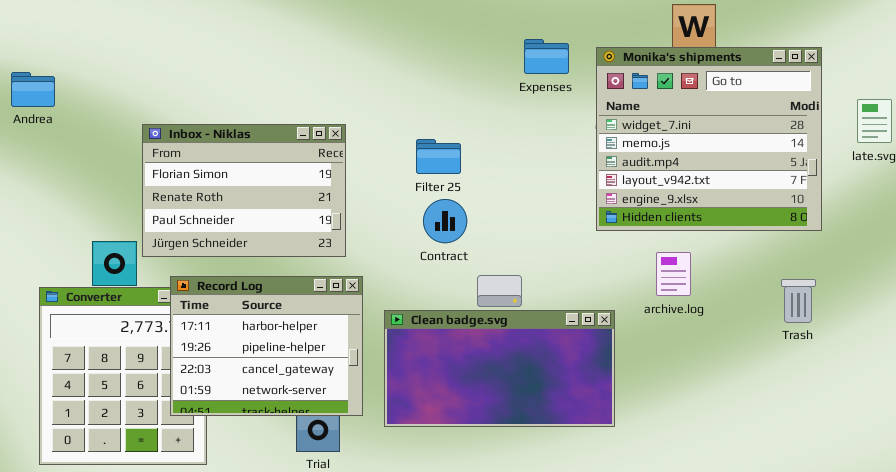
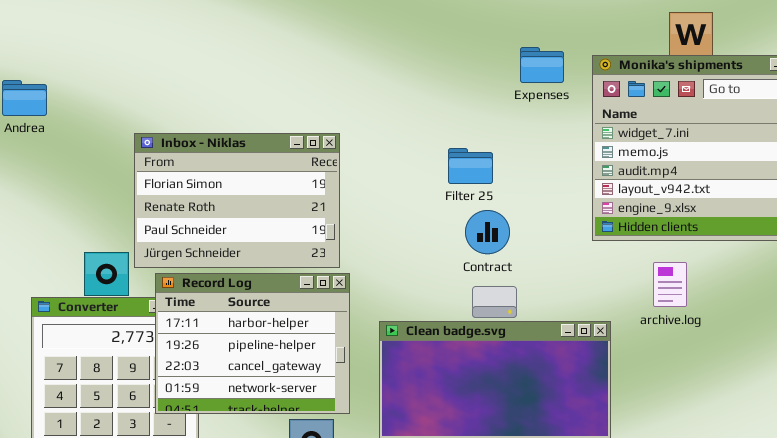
Filter 25: [416,139,461,174] -> [448,148,493,184], moved
Contract: [423,199,467,243] -> [465,210,510,254], moved
Record Log: [170,276,363,416] -> [155,273,350,414], moved

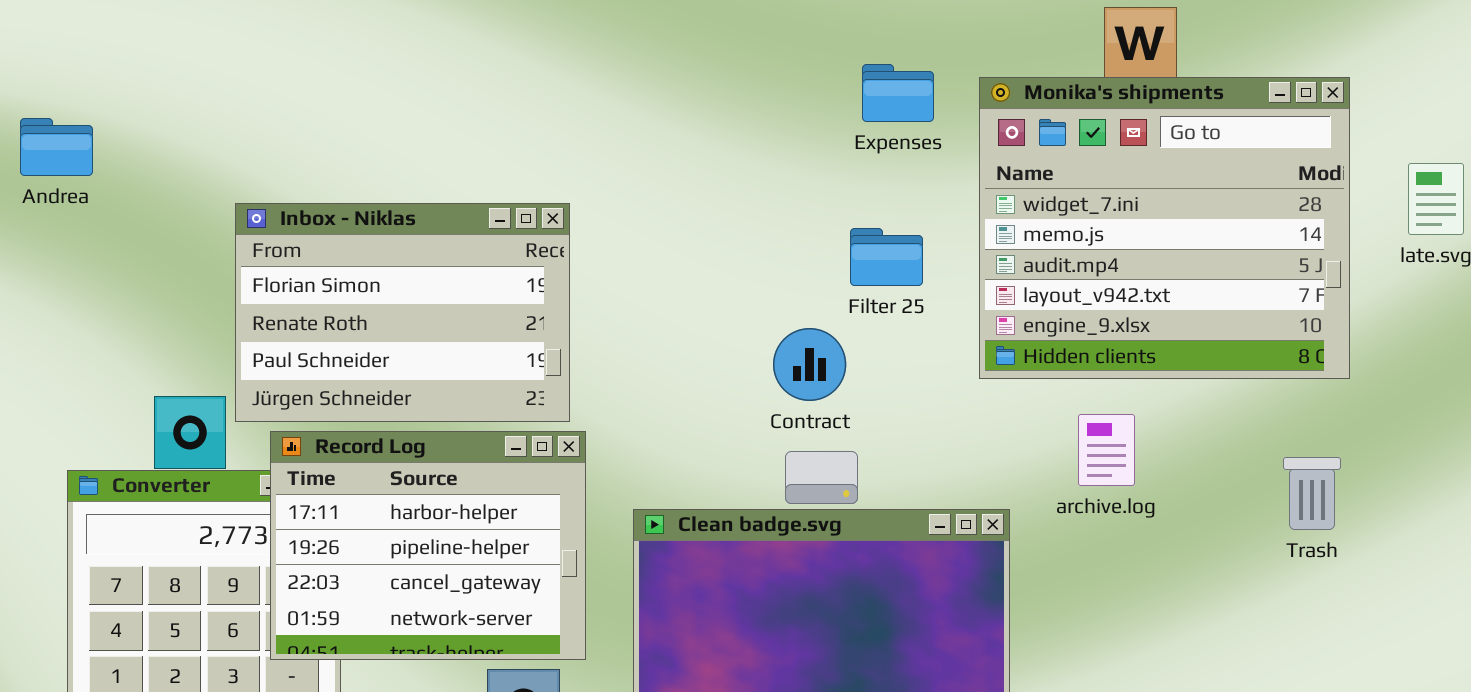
Filter 25: [448,148,493,184] -> [850,228,923,286], moved

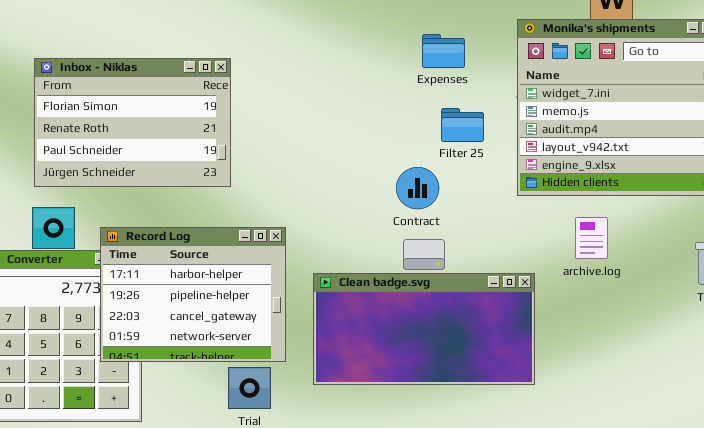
Expenses: [862,64,934,122] -> [422,34,465,68], moved
Inbox - Niklas: [235,203,570,422] -> [34,58,231,187], moved

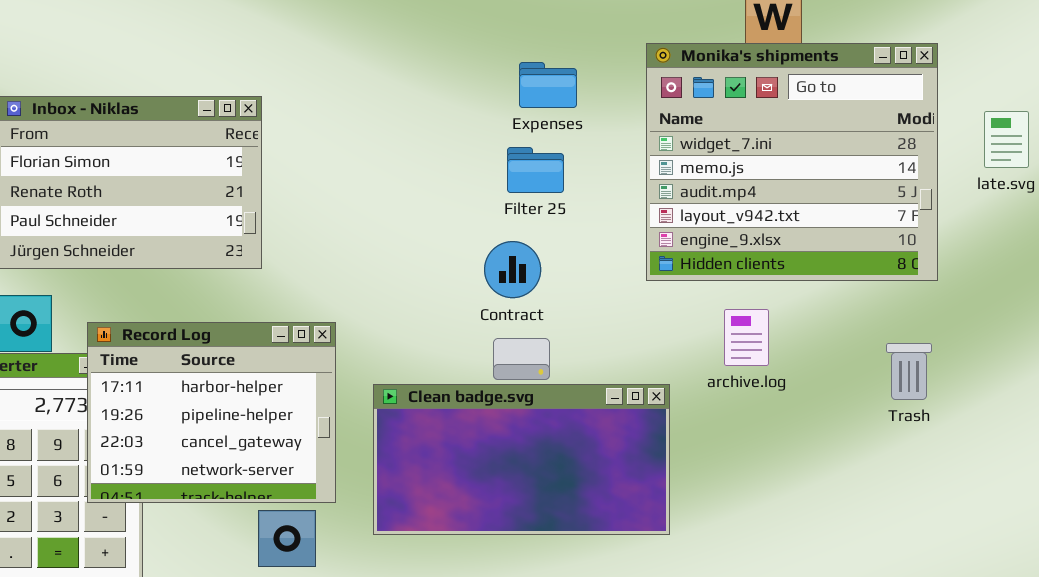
Filter 25: [441,108,484,142] -> [507,147,564,193], moved

